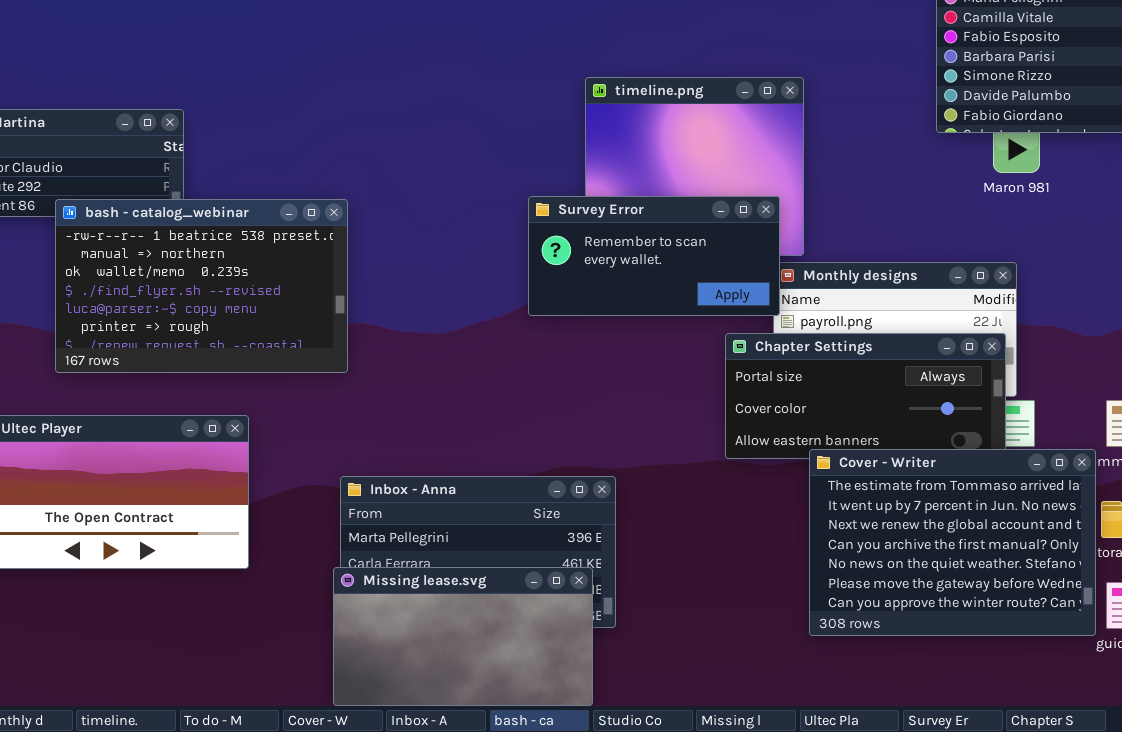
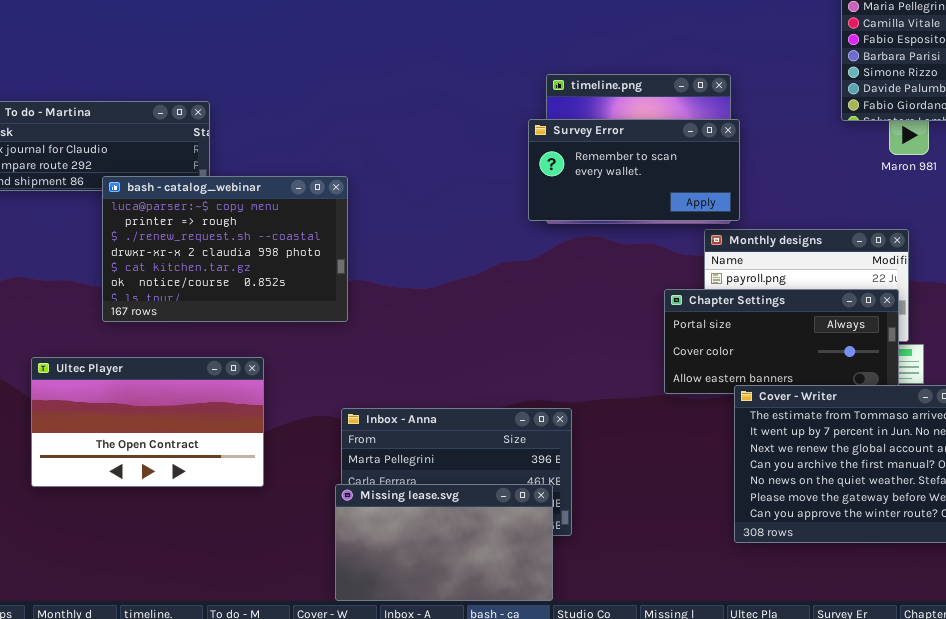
Survey Error: [528,196,780,316] -> [528,119,740,221], moved
bash - catalog_webinar: [55,199,348,373] -> [102,176,348,322], scrolled down 4 rows

